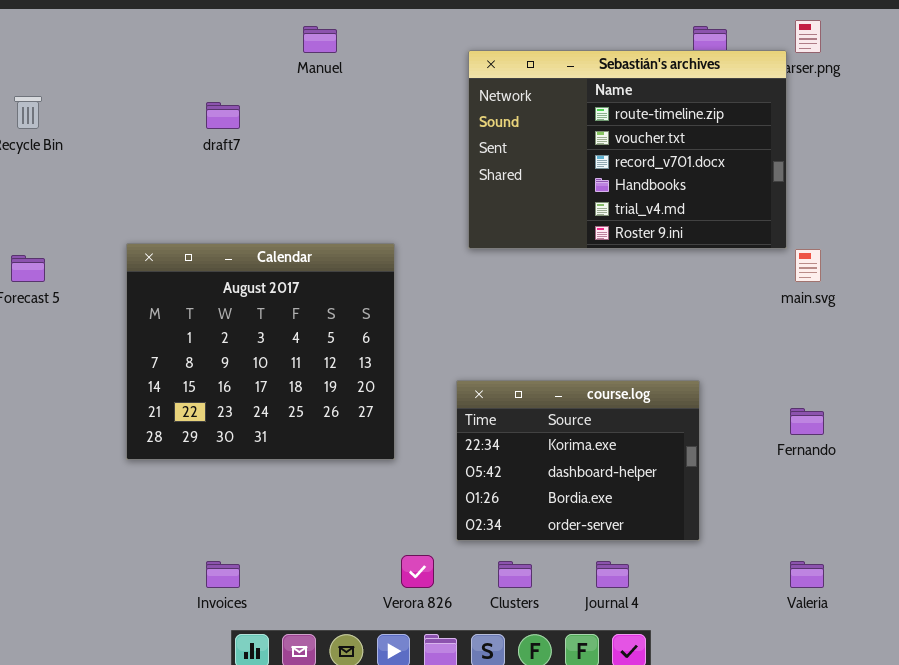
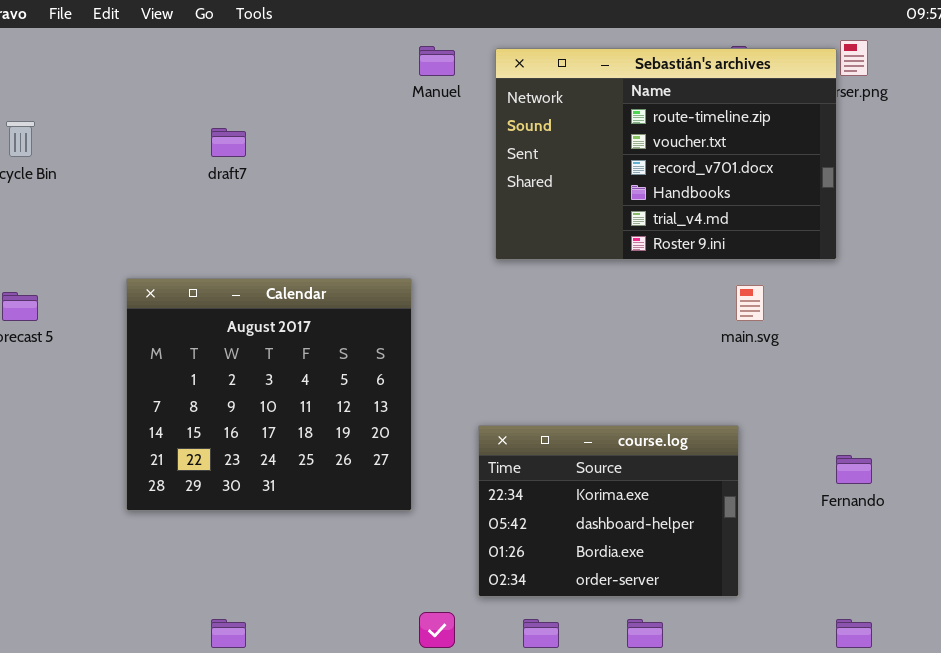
Manuel: [303,26,337,53] -> [419,46,455,76], moved
Sebastián's archives: [468,50,787,249] -> [495,48,837,260], moved
main.svg: [795,249,821,282] -> [736,285,764,321], moved

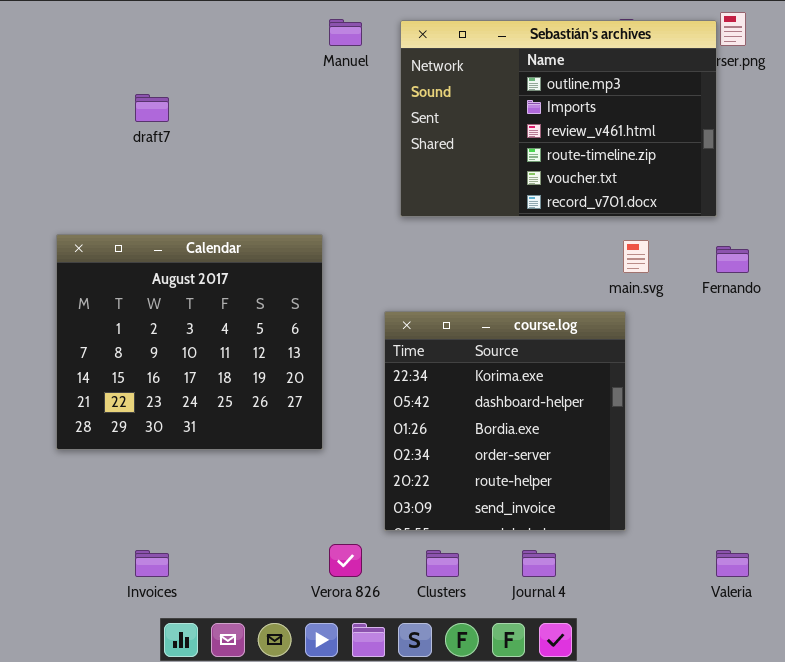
Sebastián's archives: [495,48,837,260] -> [400,20,717,217], scrolled up 3 rows
course.log: [478,425,739,597] -> [384,311,626,531], resized
Fernando: [836,455,872,484] -> [716,246,749,273], moved

